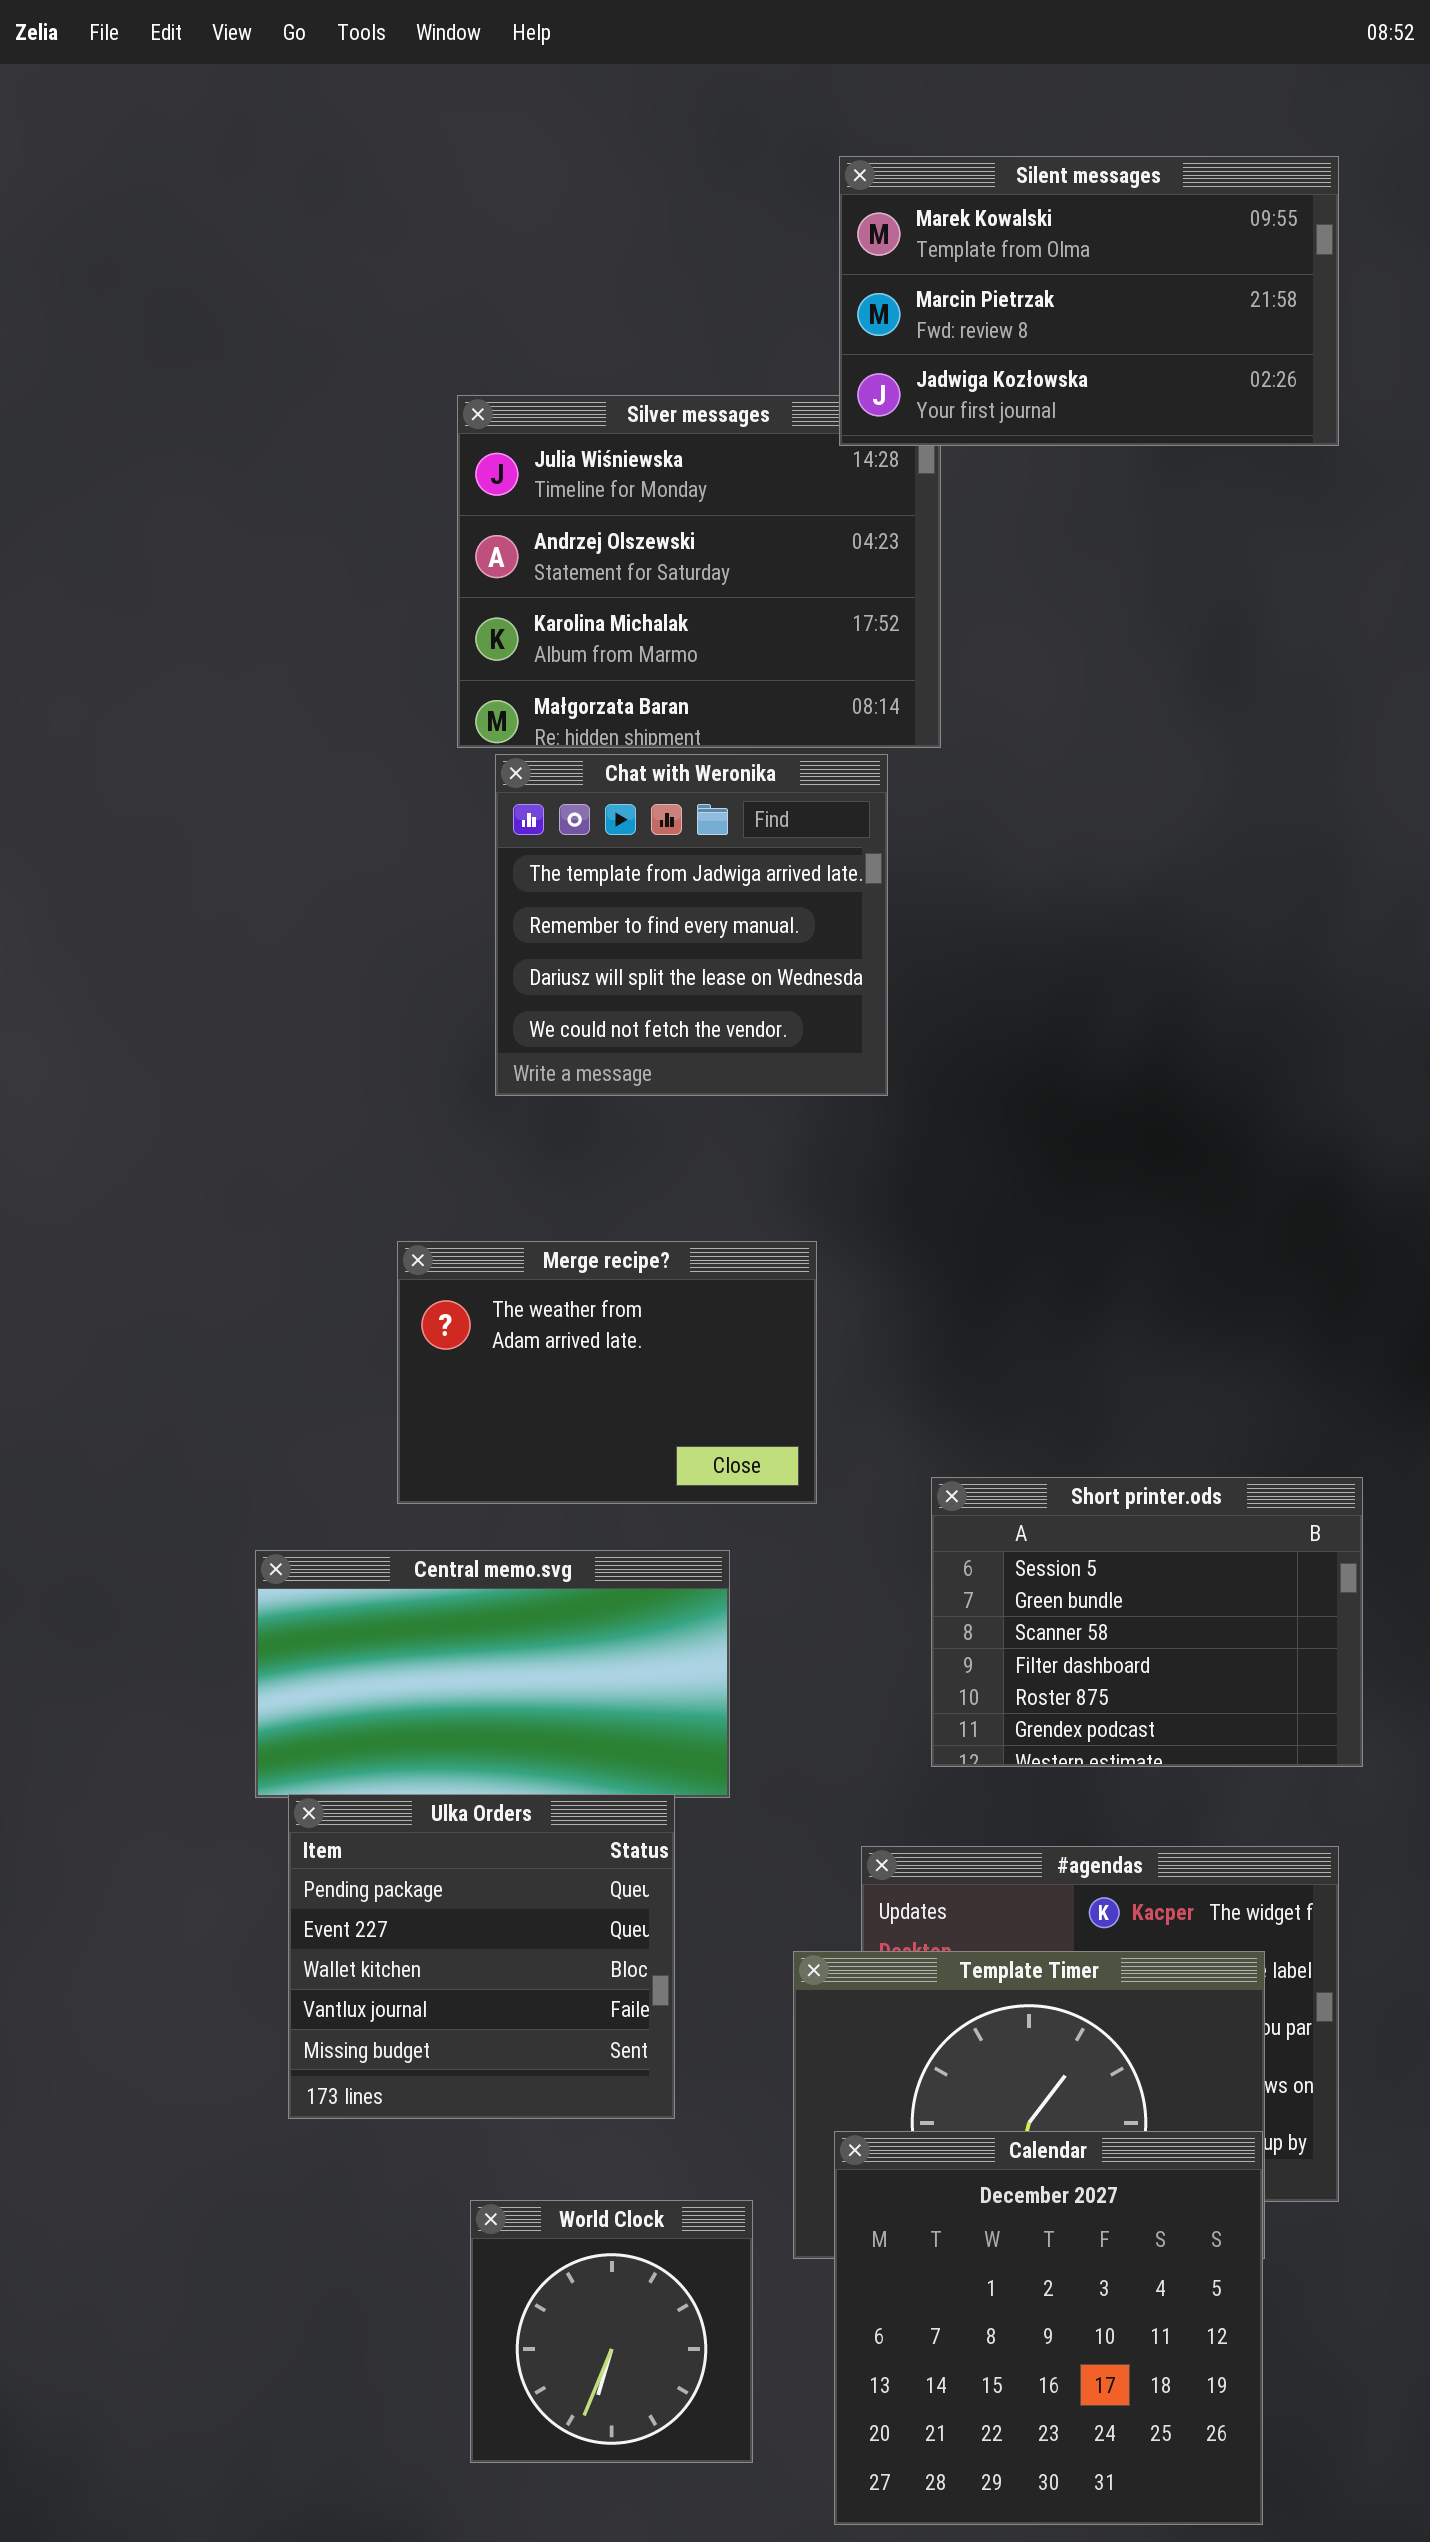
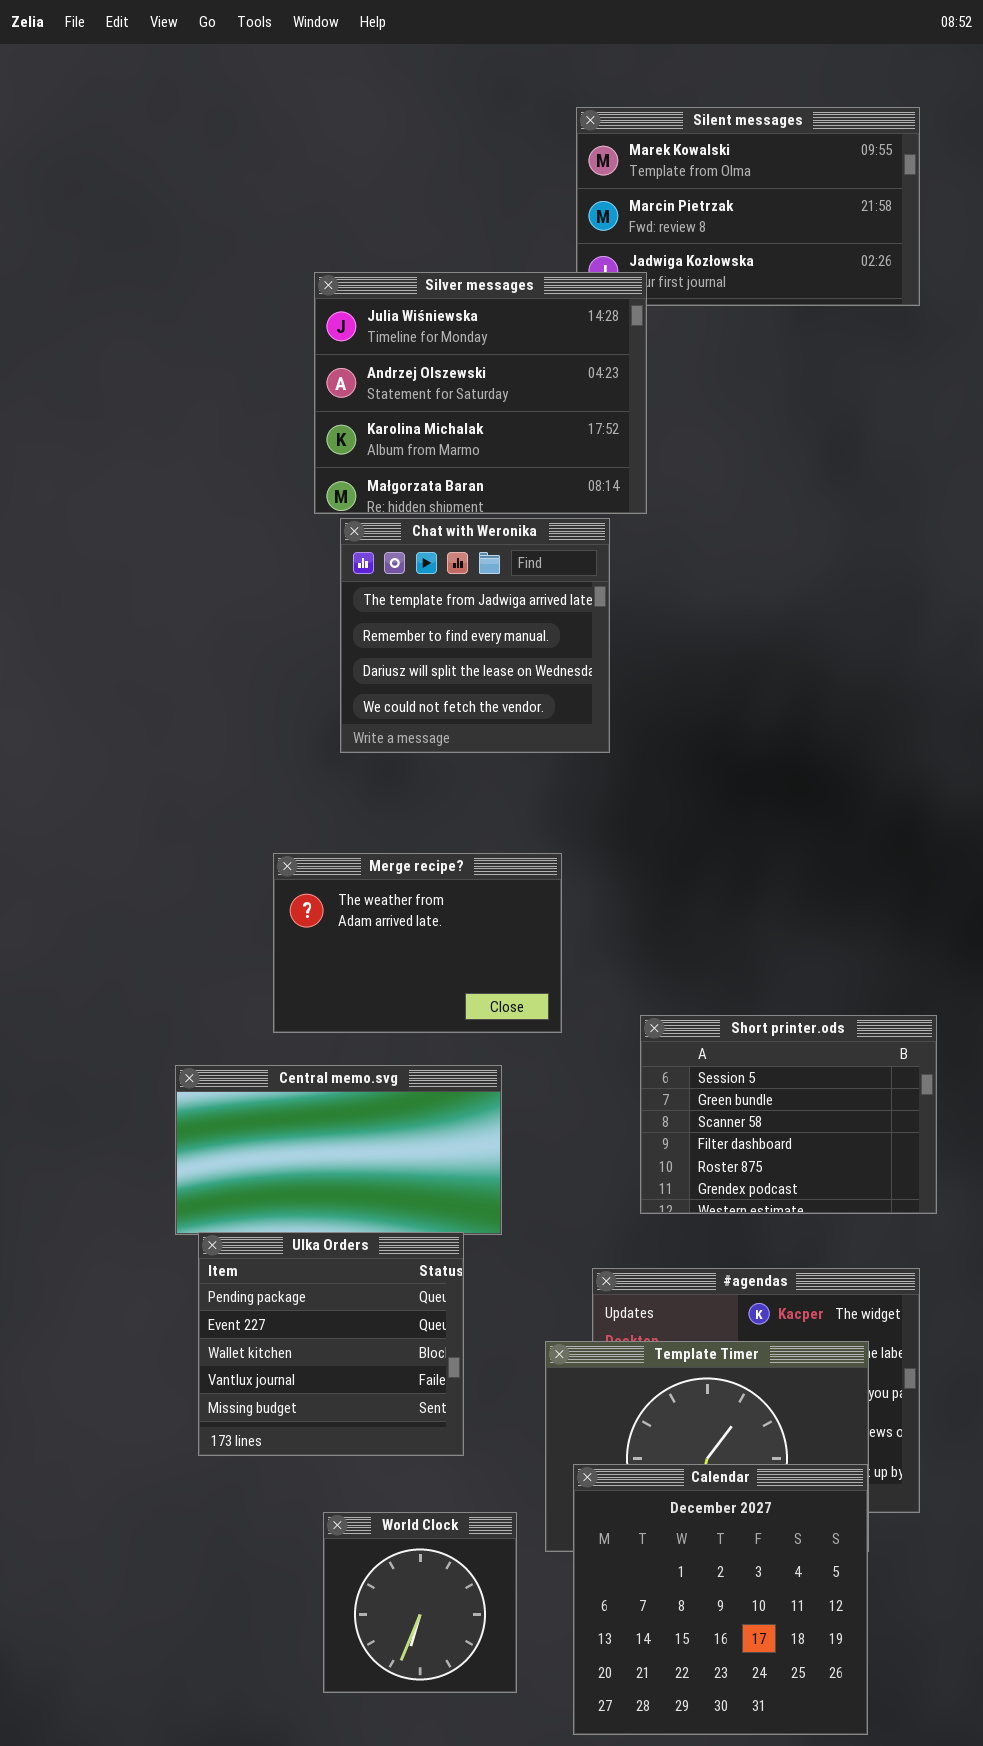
Silver messages: [457,395,941,748] -> [314,272,647,514], raised

